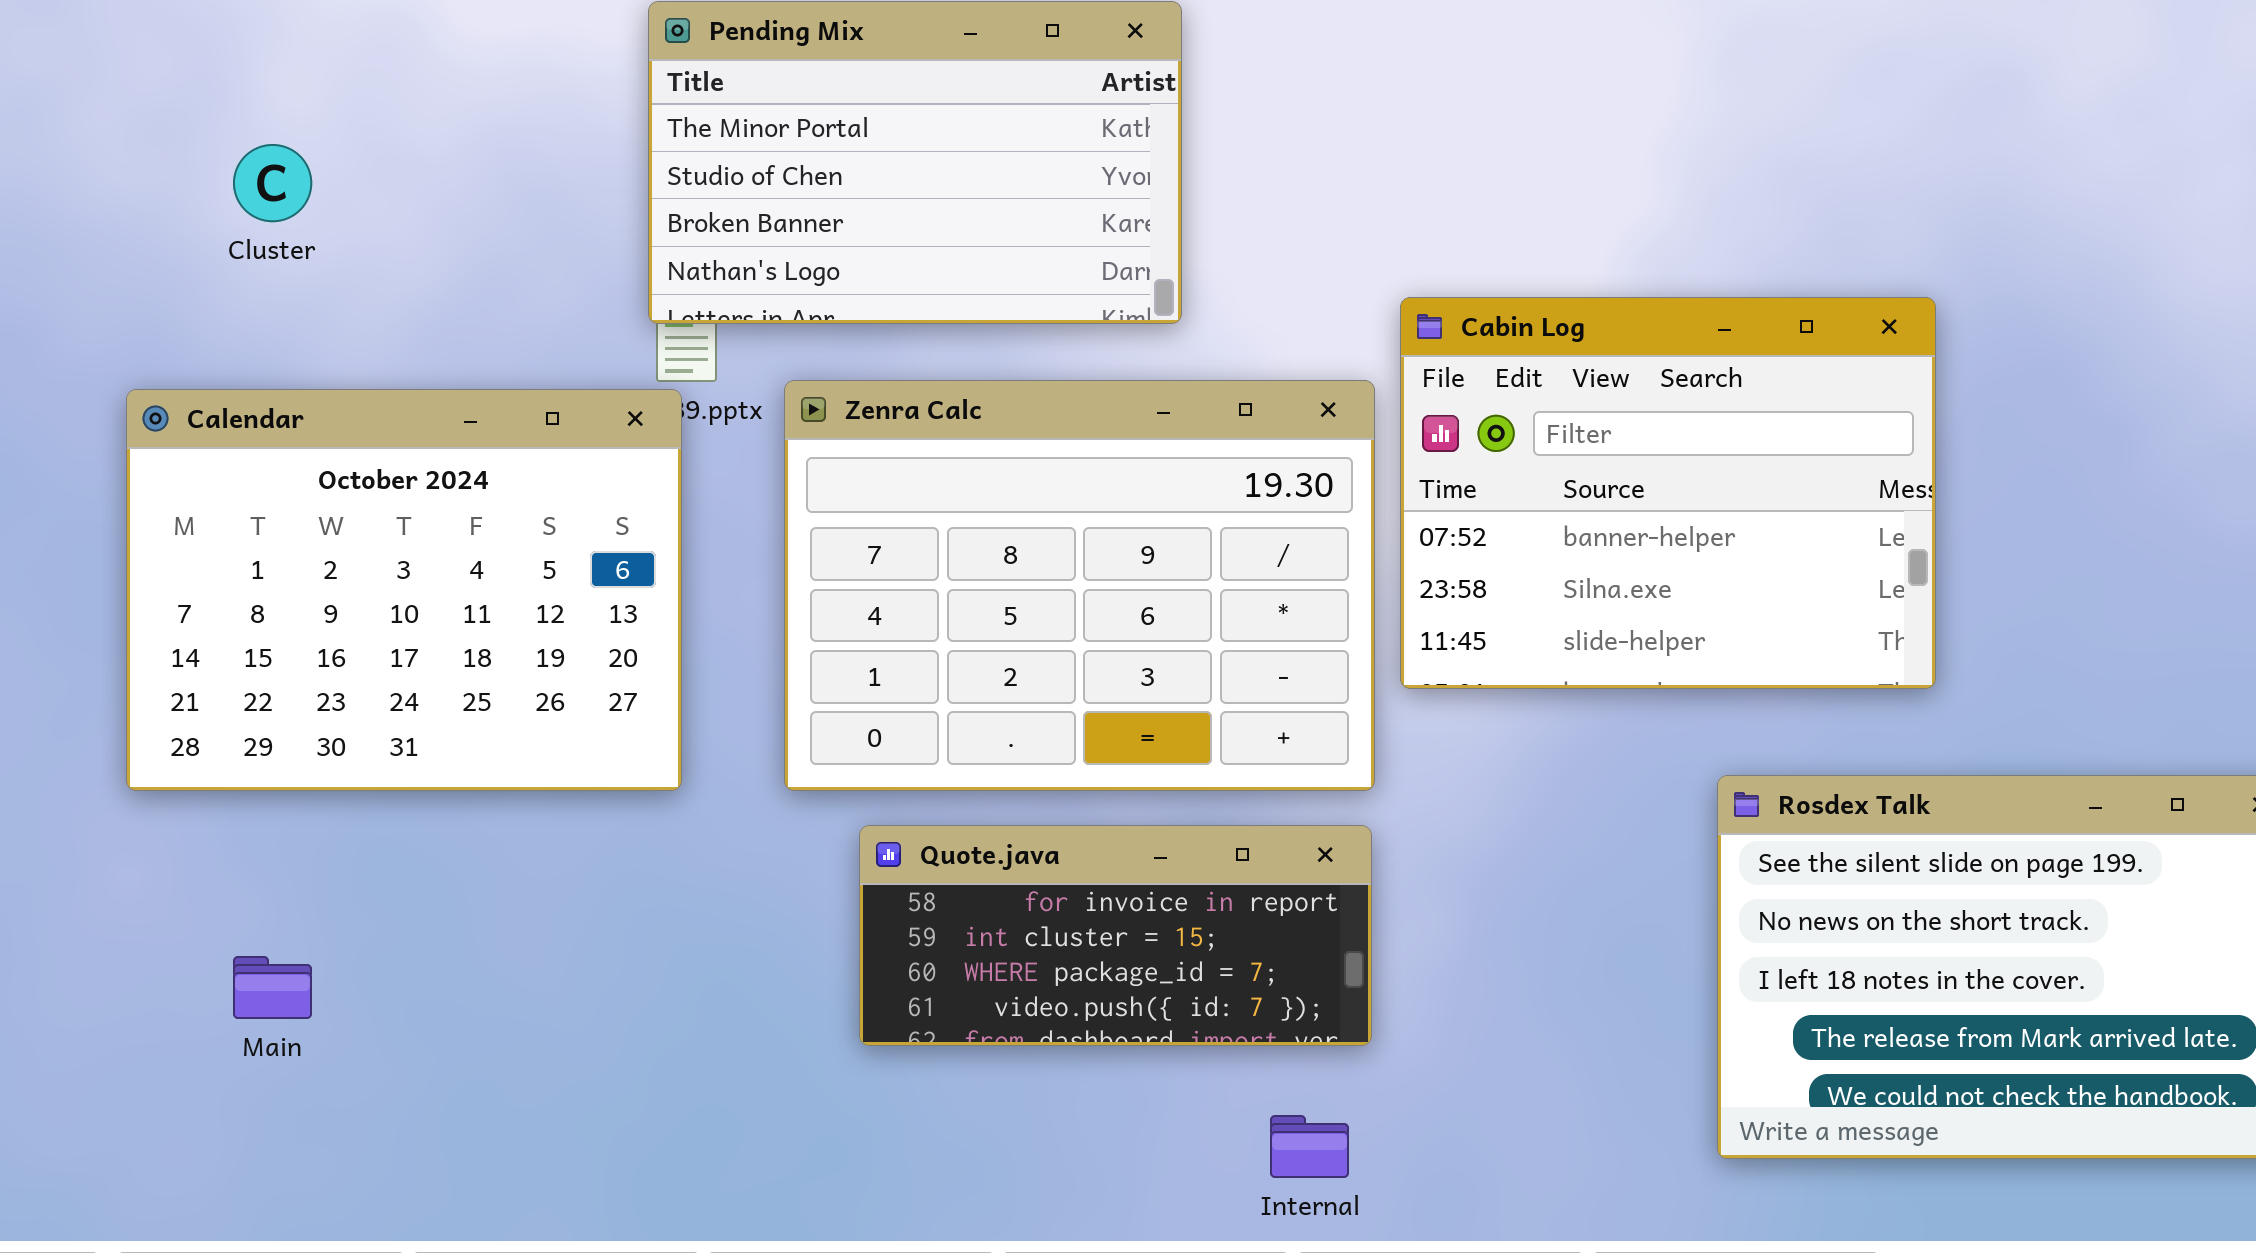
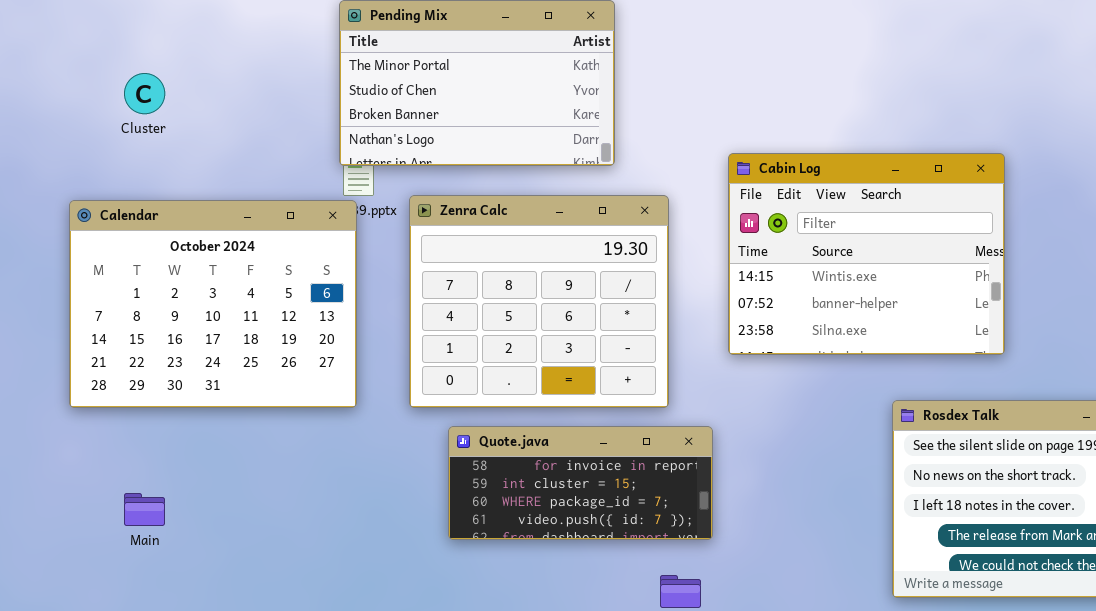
Cabin Log: [1400,297,1936,689] -> [728,153,1005,355], scrolled up 1 row
Zenra Calc: [784,380,1375,791] -> [409,195,669,408], resized

